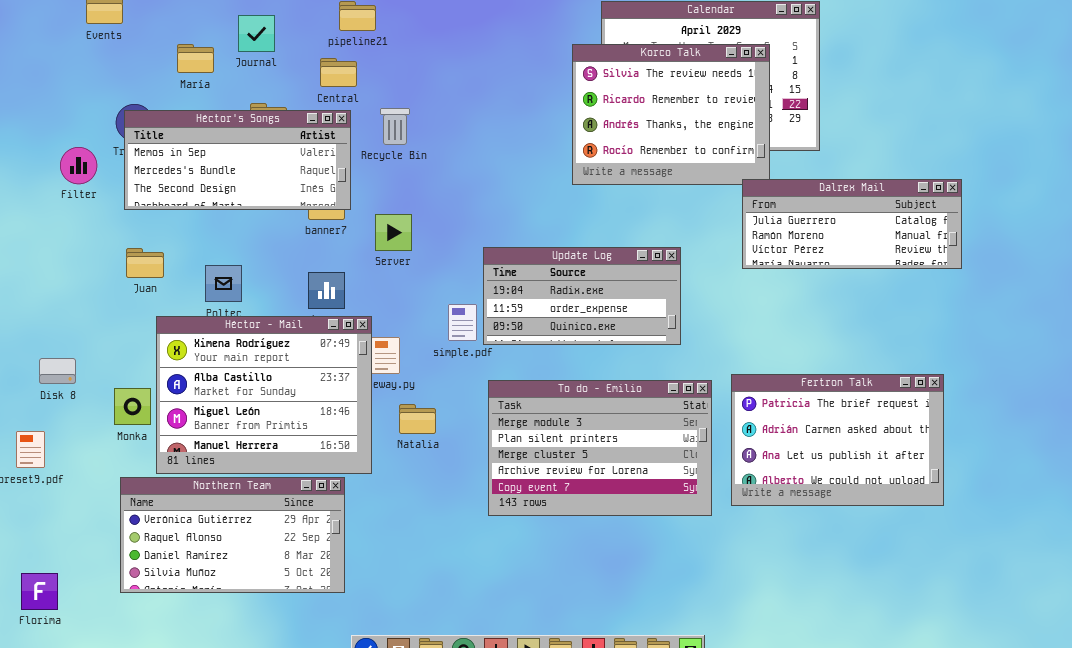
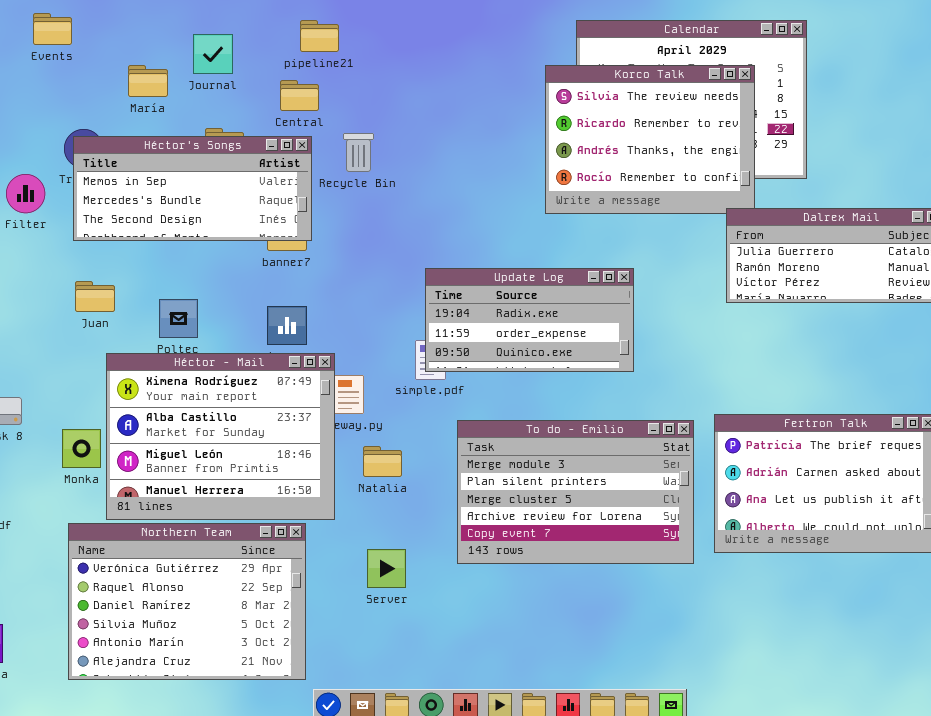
Server: [375,214,412,251] -> [367,549,406,588], moved
Update Log: [483,247,681,345] -> [425,268,634,372], moved
Northern Team: [120,477,345,593] -> [68,523,306,680], resized

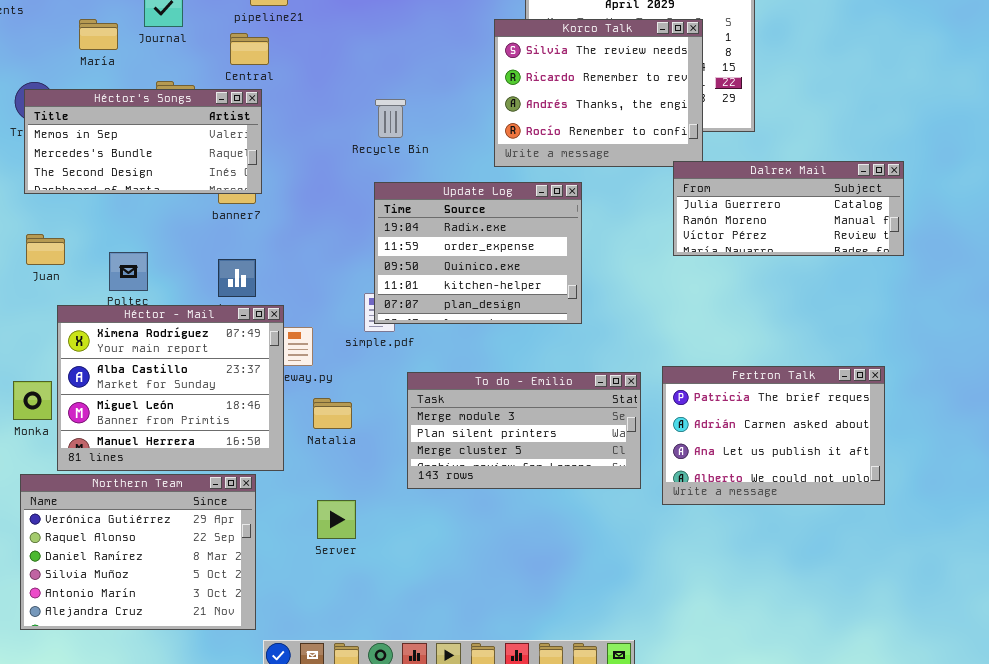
Recycle Bin: [343,133,374,172] -> [375,99,406,138], moved
Update Log: [425,268,634,372] -> [374,182,582,324], resized
To do - Emilio: [457,420,694,564] -> [407,372,641,489], resized

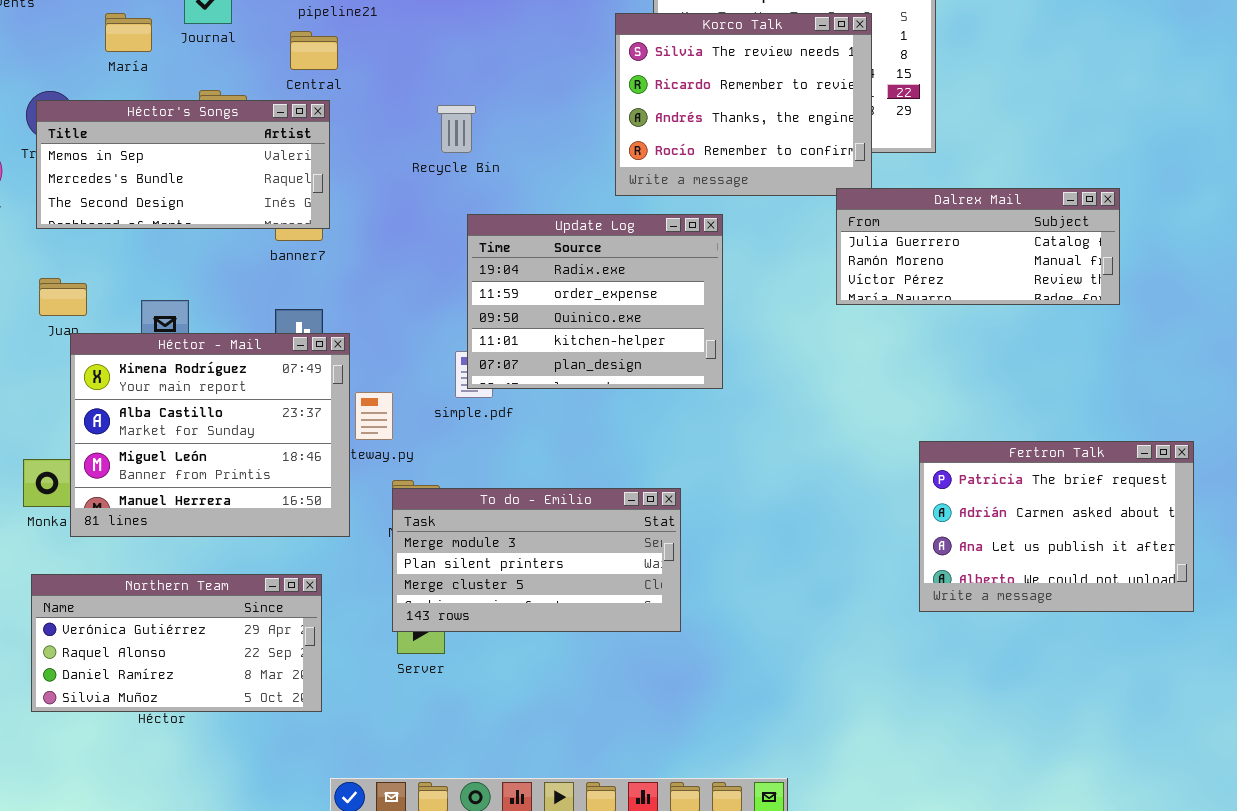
Recycle Bin: [375,99,406,138] -> [437,105,476,153], moved
Héctor - Mail: [57,305,284,471] -> [70,333,350,537], moved
Fertron Talk: [662,366,885,505] -> [919,441,1194,612], moved
To do - Emilio: [407,372,641,489] -> [392,488,681,632], moved
Northern Team: [20,474,256,630] -> [31,574,322,712], resized

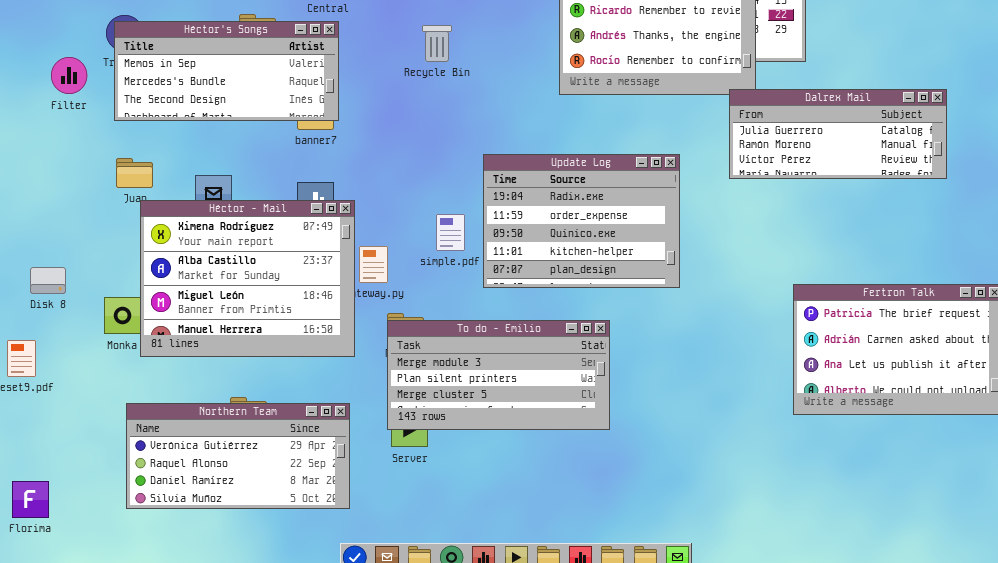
Update Log: [467,214,723,389] -> [483,154,680,288], moved
Northern Team: [31,574,322,712] -> [126,403,350,509], moved

